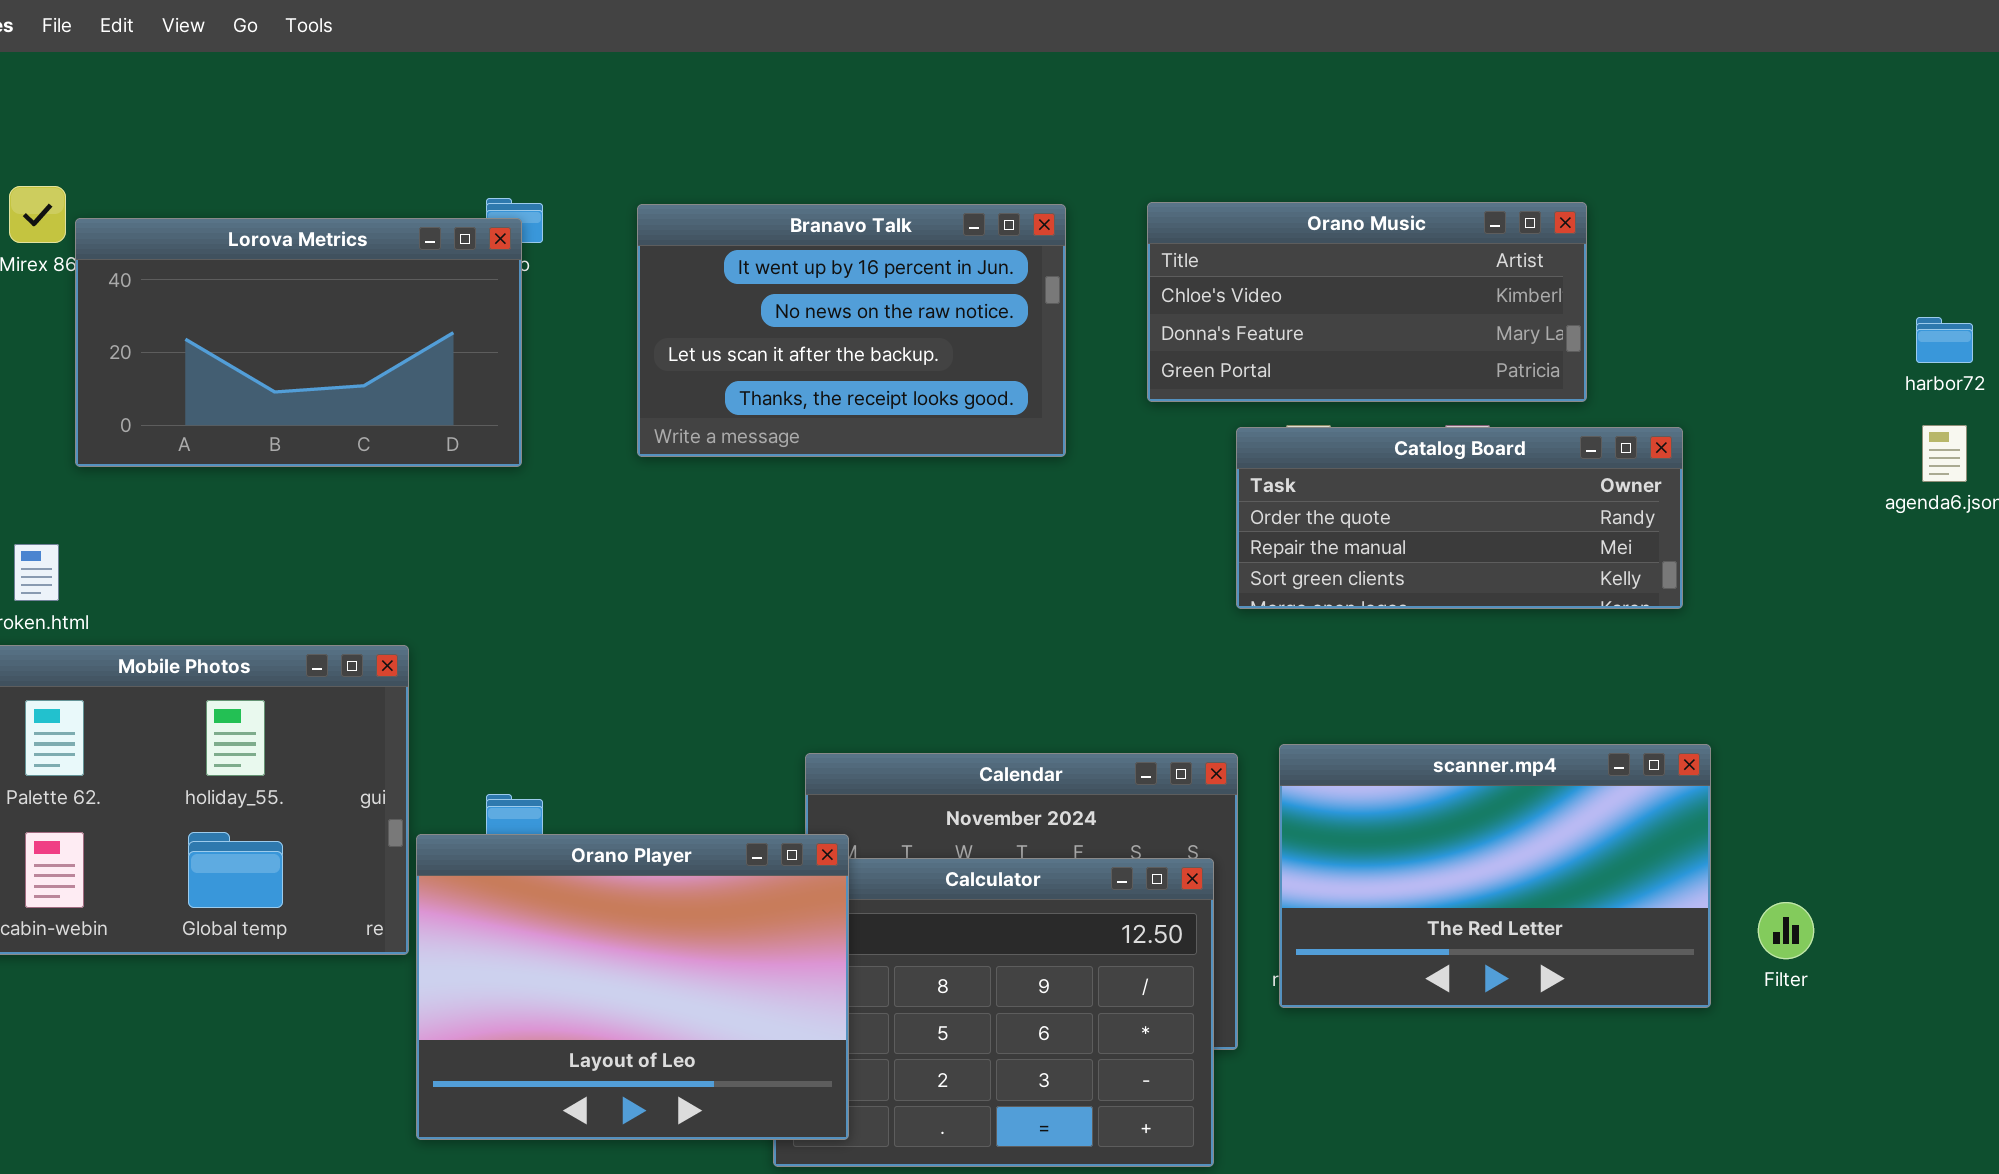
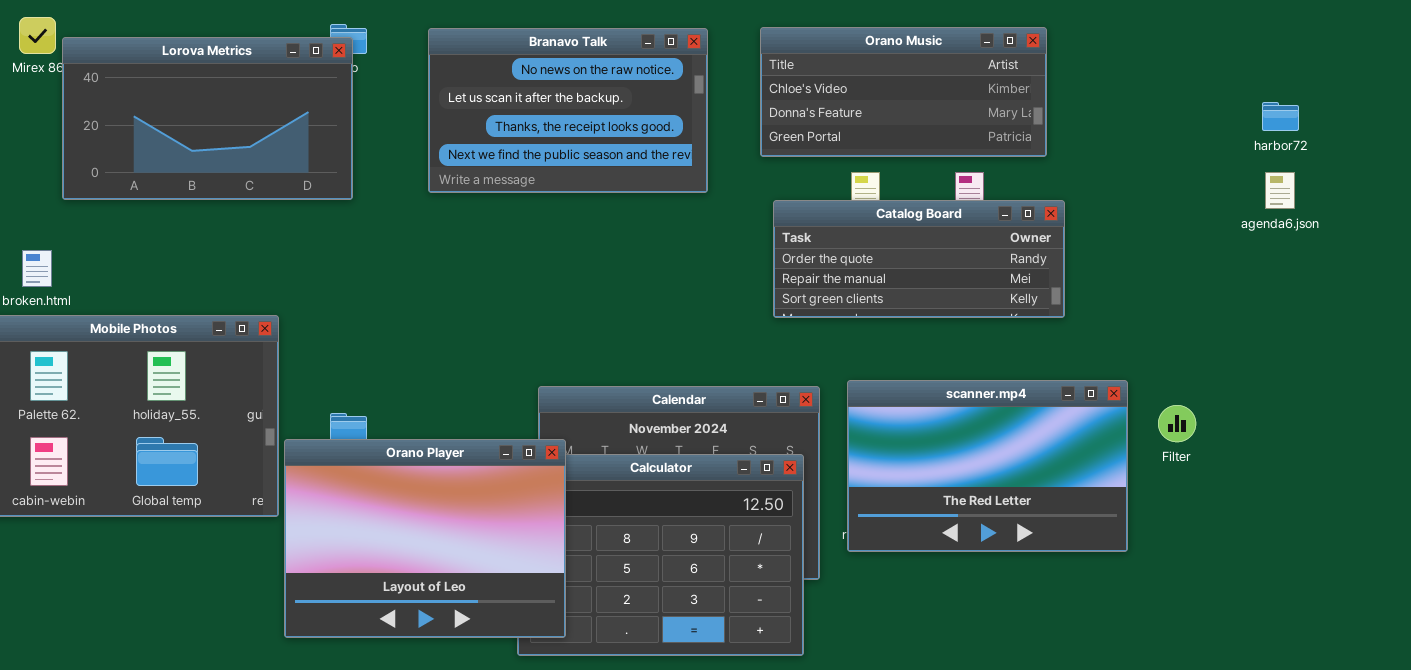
Branavo Talk: [637,204,1066,457] -> [428,28,708,193], scrolled down 1 row
Catalog Board: [1236,427,1683,609] -> [773,200,1065,318], moved
Filter: [1758,902,1814,959] -> [1158,405,1196,442], moved

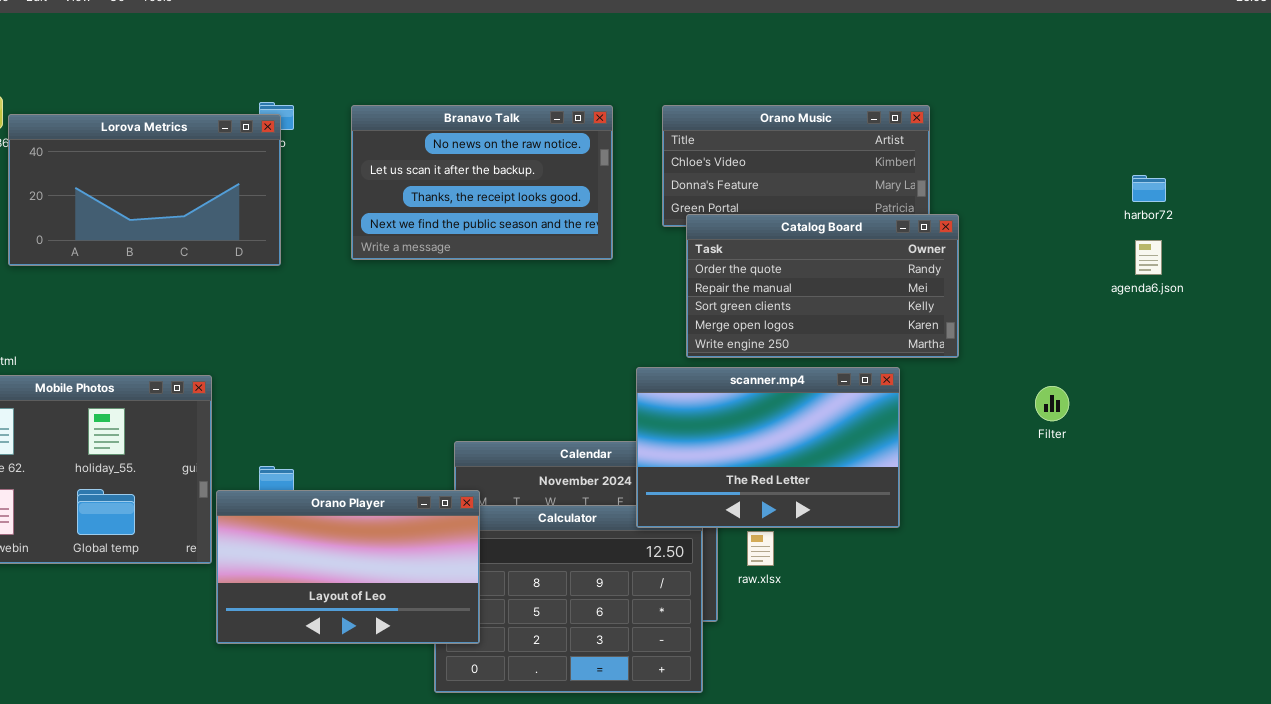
Catalog Board: [773,200,1065,318] -> [686,214,959,358], moved, resized
scanner.mp4: [847,380,1128,552] -> [636,367,900,528], moved
Filter: [1158,405,1196,442] -> [1035,386,1069,421], moved
Orano Player: [284,439,566,638] -> [216,490,480,644], resized

